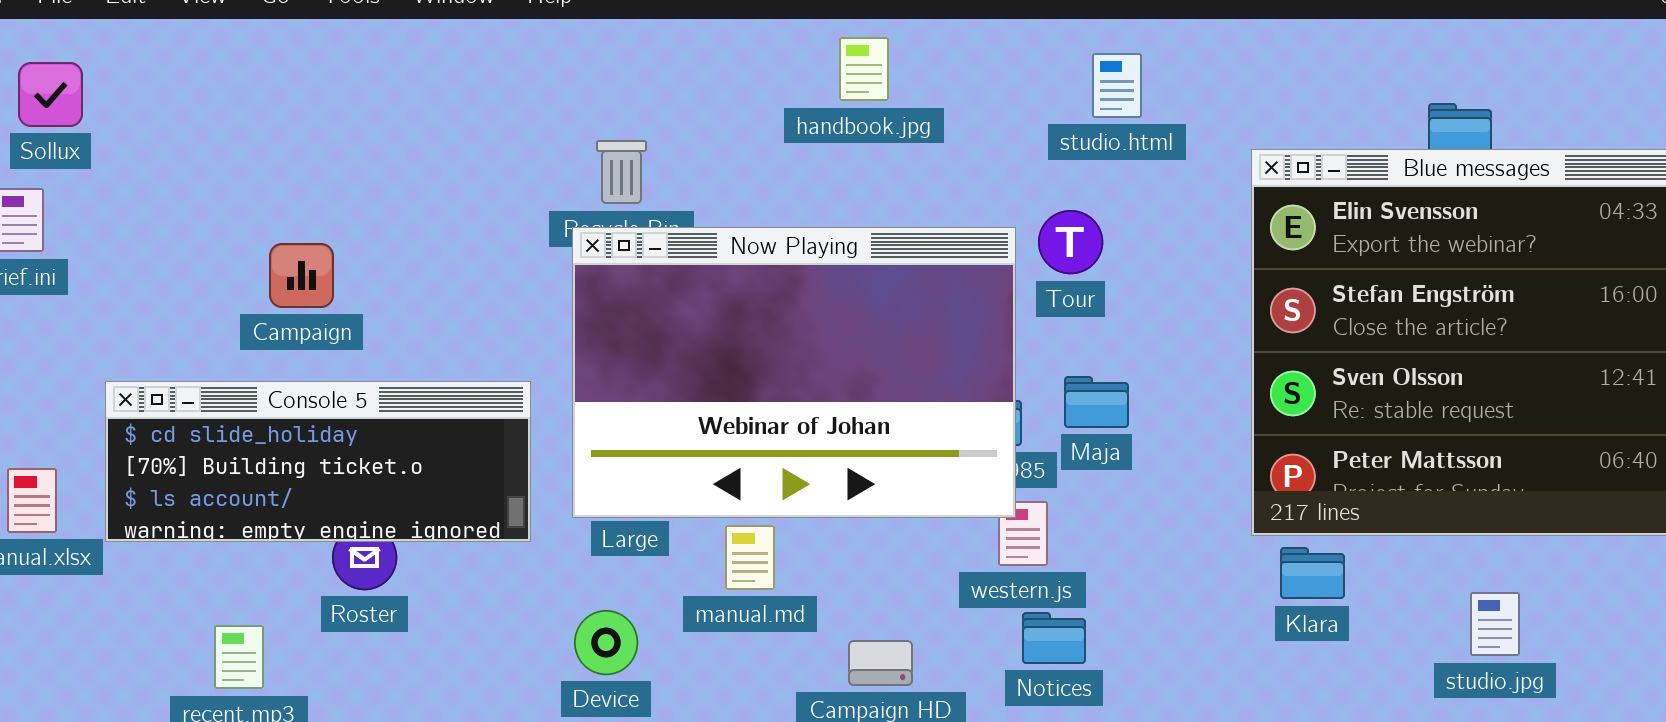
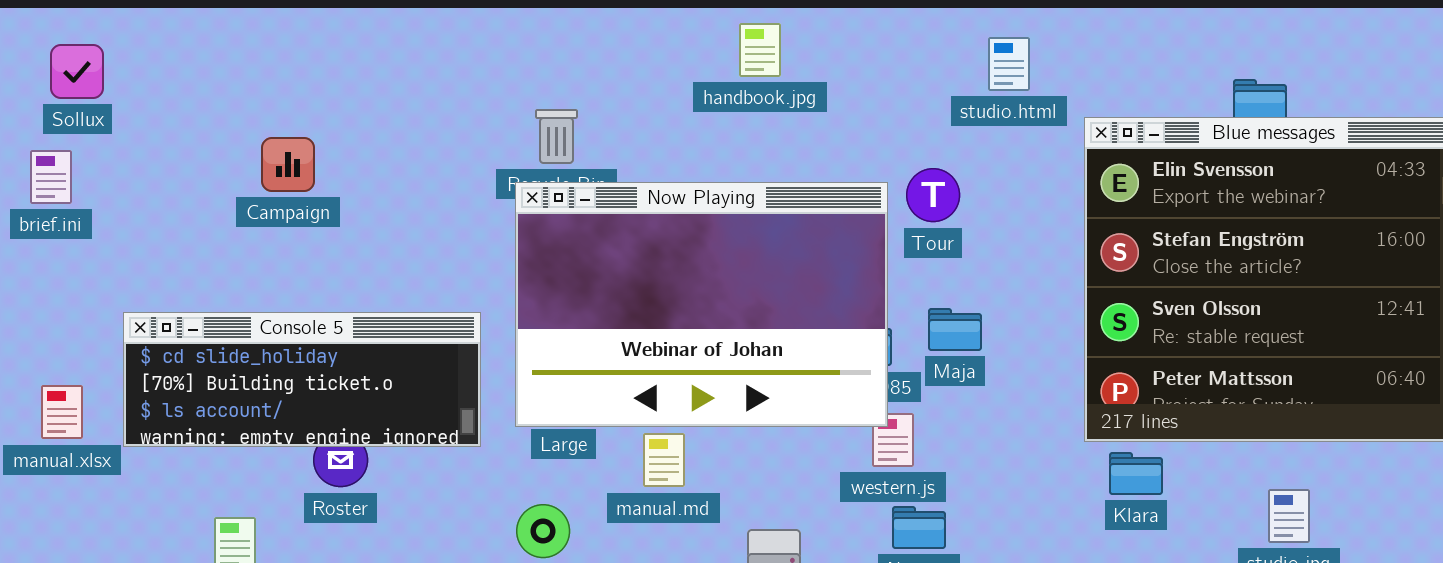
studio.html: [1092,53,1142,118] -> [988,37,1030,91], moved
Campaign: [269,243,334,308] -> [261,137,315,192], moved

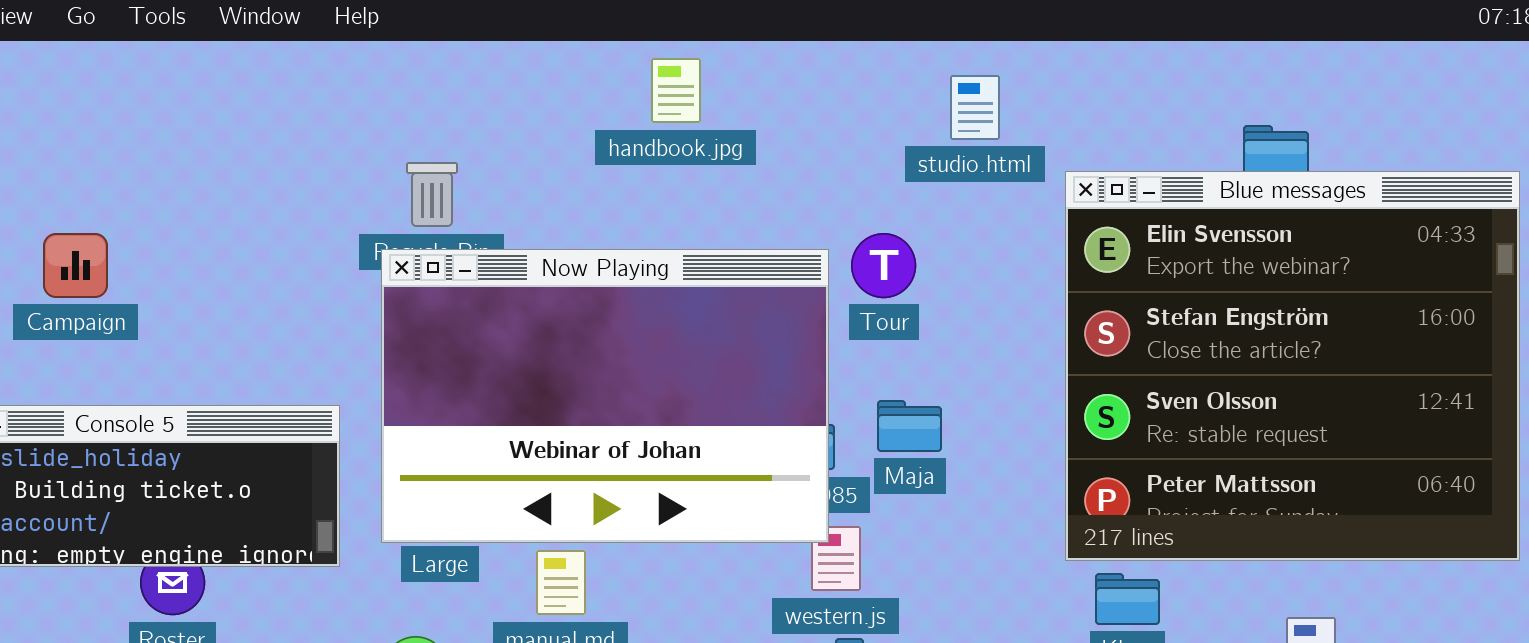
Campaign: [261,137,315,192] -> [43,233,108,298], moved

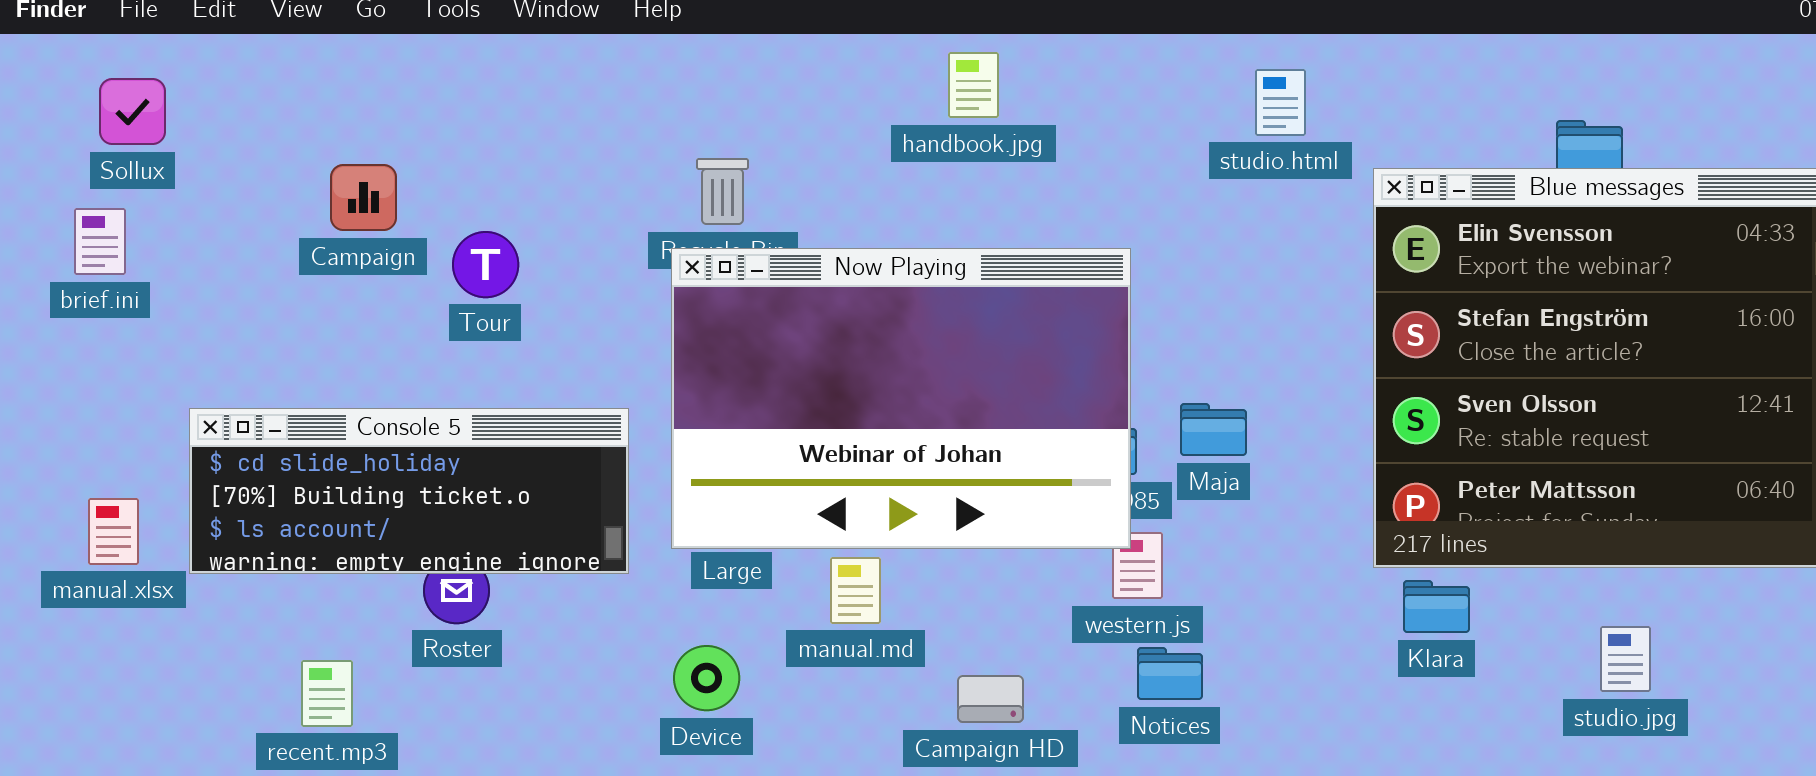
Campaign: [43,233,108,298] -> [330,164,397,231], moved
Tour: [851,233,916,298] -> [452,231,519,298], moved

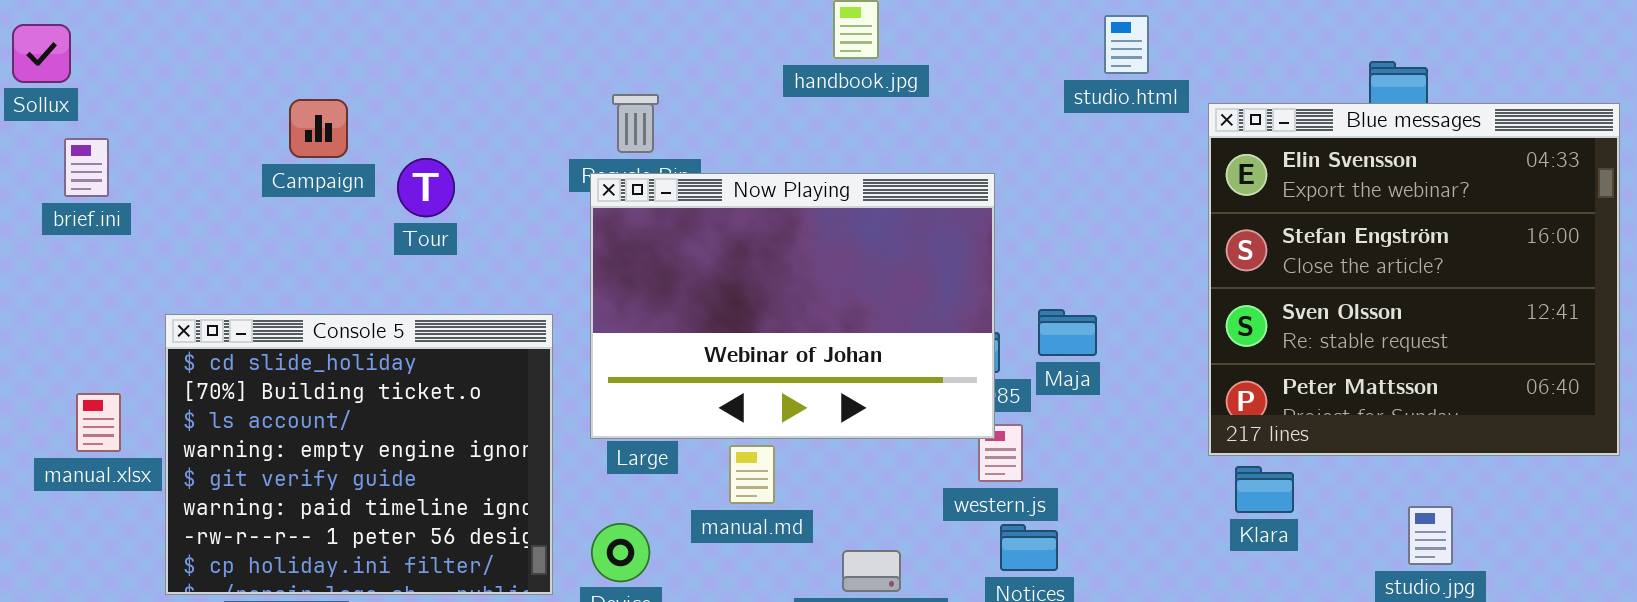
Sollux: [99,78,166,145] -> [12,24,71,83], moved
Console 5: [189,408,629,574] -> [165,314,553,595], resized

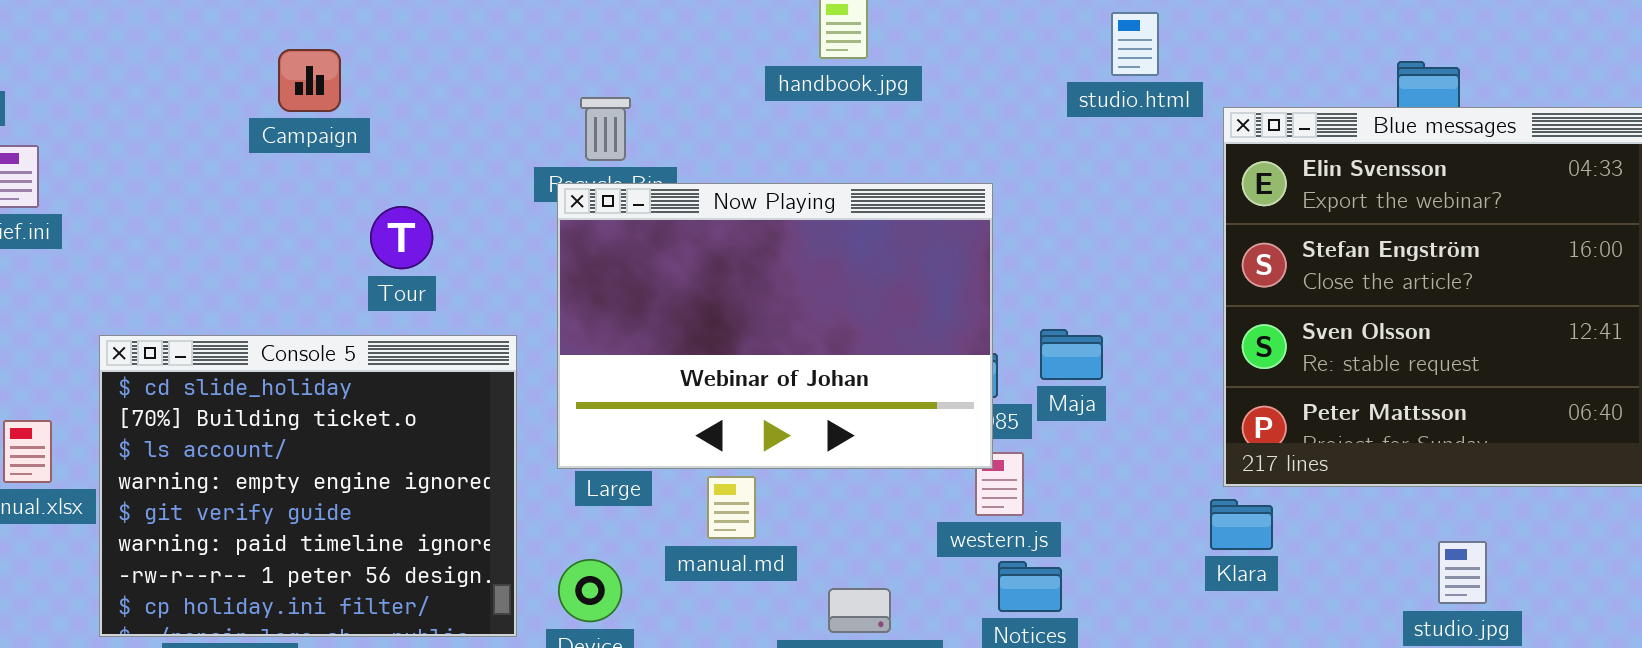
Campaign: [289,99,348,158] -> [278,49,341,112], moved
Tour: [397,158,455,217] -> [370,206,433,269], moved
Klara: [1235,466,1294,513] -> [1210,499,1273,550], moved

